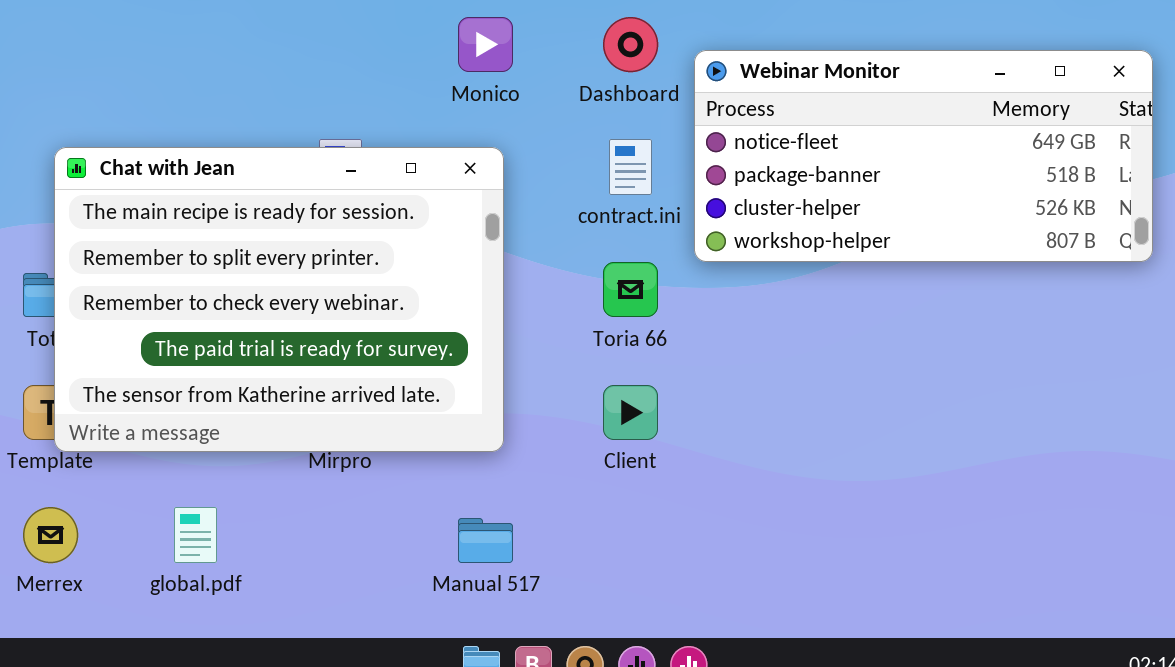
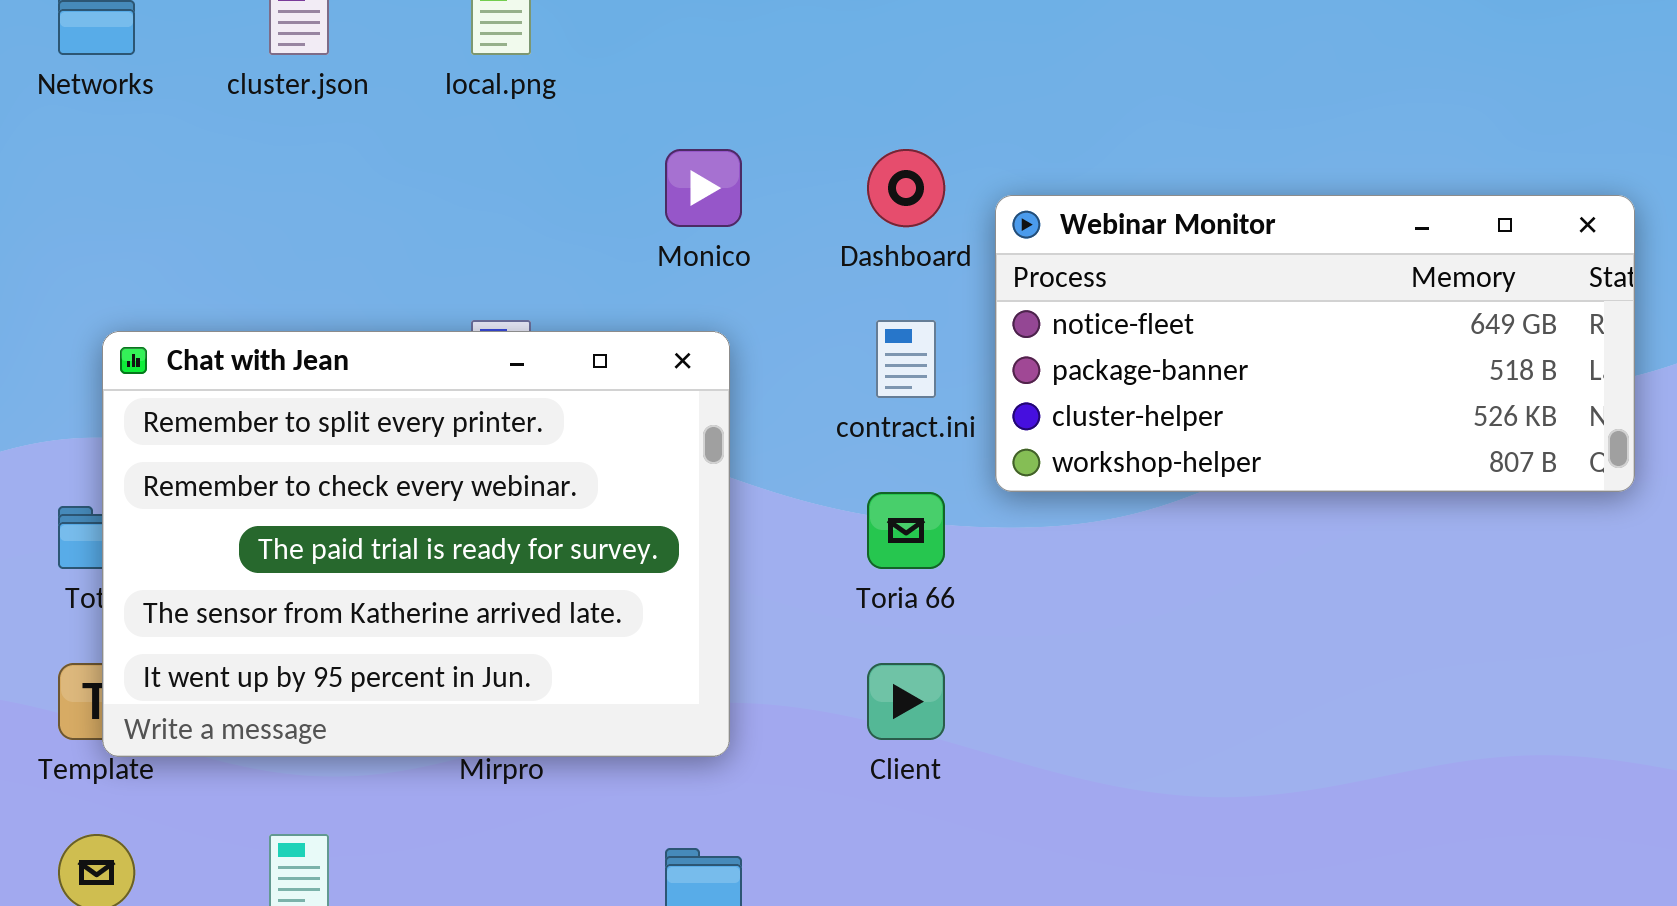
Chat with Jean: [54,147,504,452] -> [102,331,730,757], scrolled down 1 row

